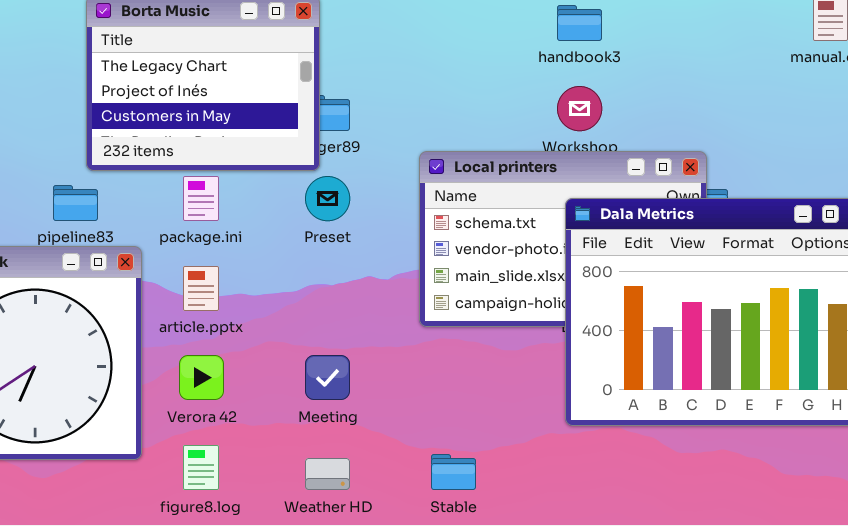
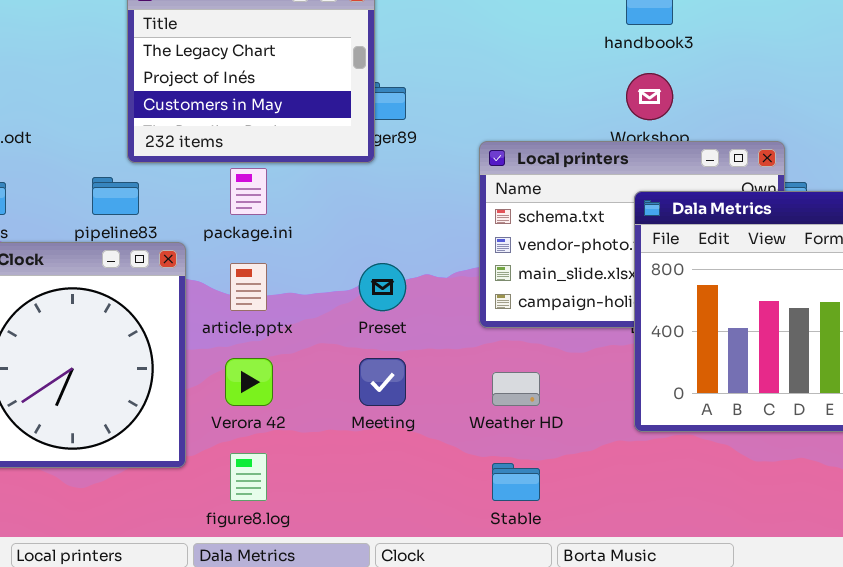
Preset: [305,176,350,221] -> [359,263,406,311], moved
Weather HD: [305,458,350,490] -> [492,372,540,406], moved

